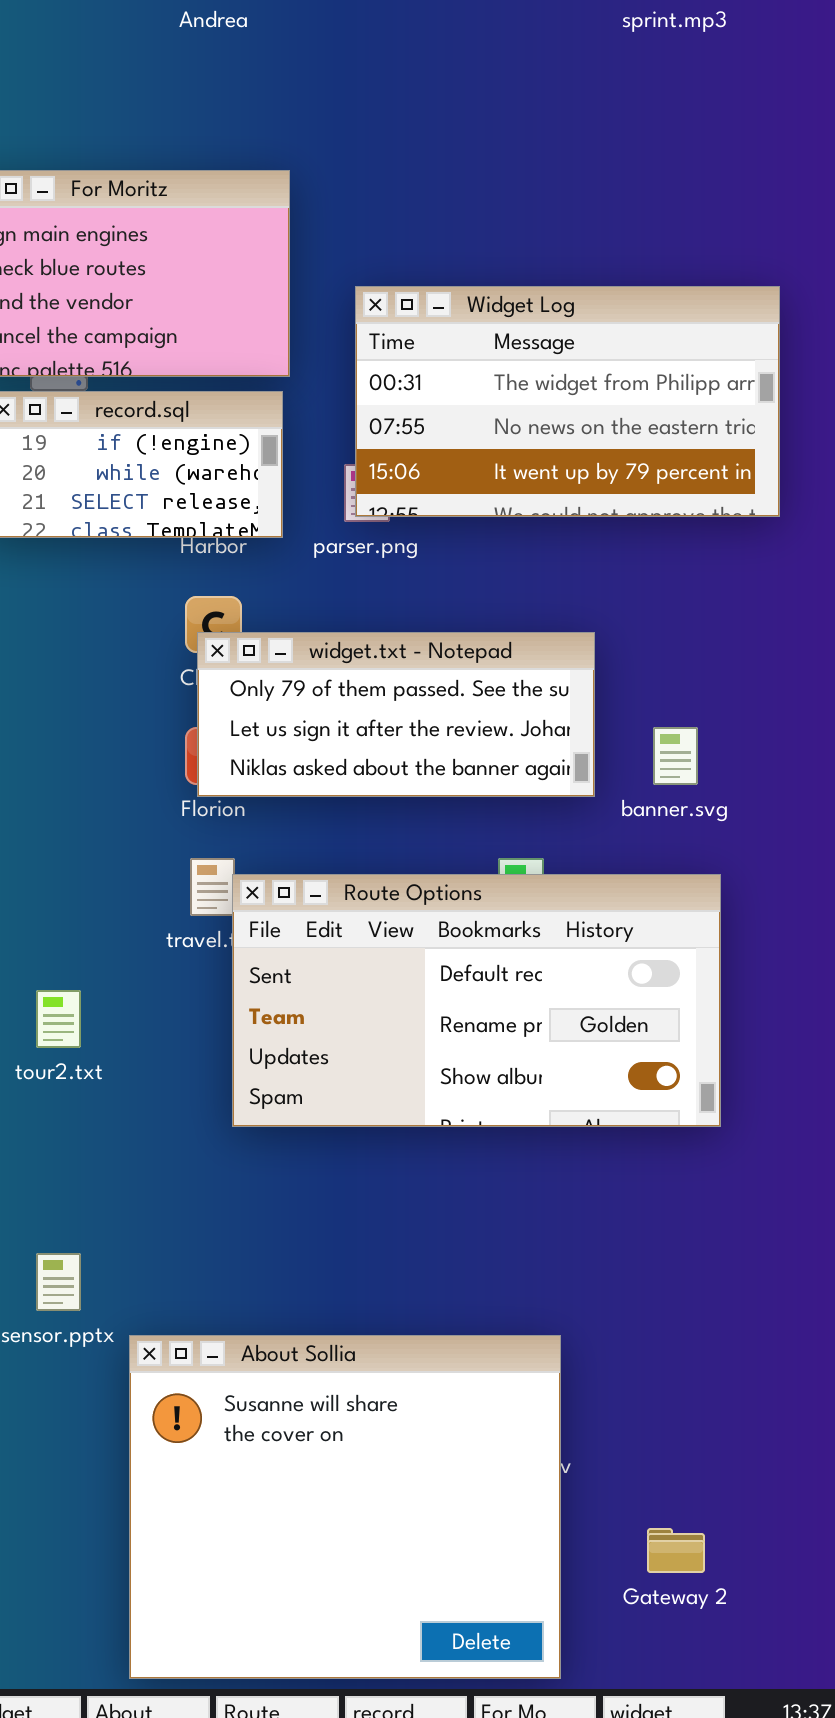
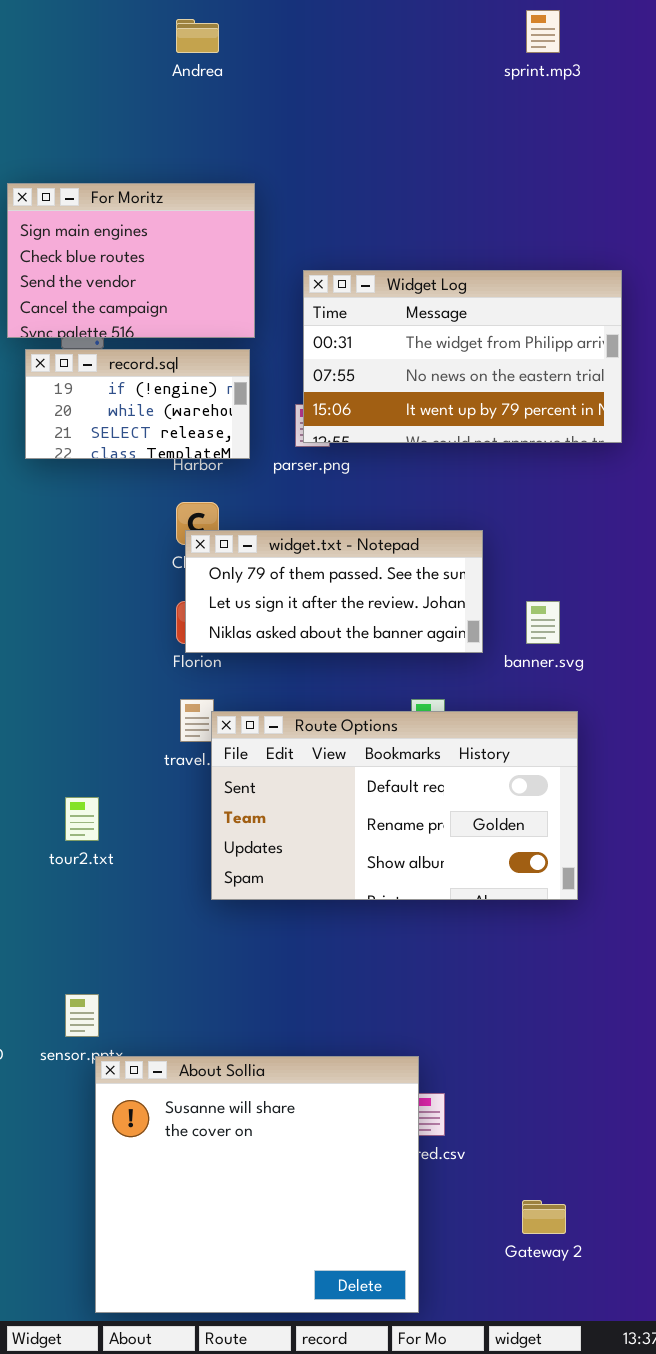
About Sollia: [129,1335,561,1679] -> [95,1056,419,1313], moved

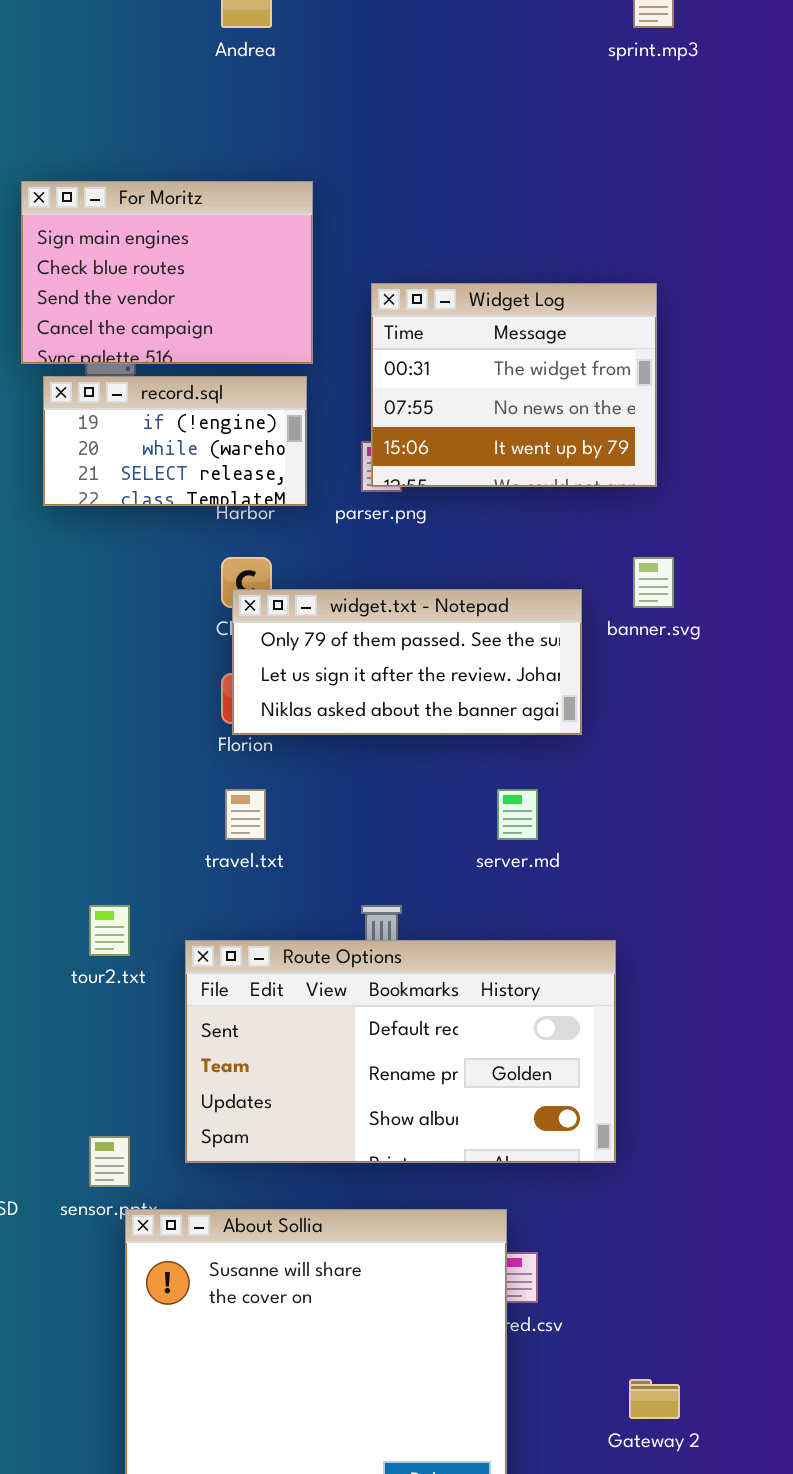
Widget Log: [303,270,622,443] -> [371,283,657,487], resized
banner.svg: [526,601,560,644] -> [633,557,674,608], moved
Route Options: [211,711,578,900] -> [185,940,616,1163], moved

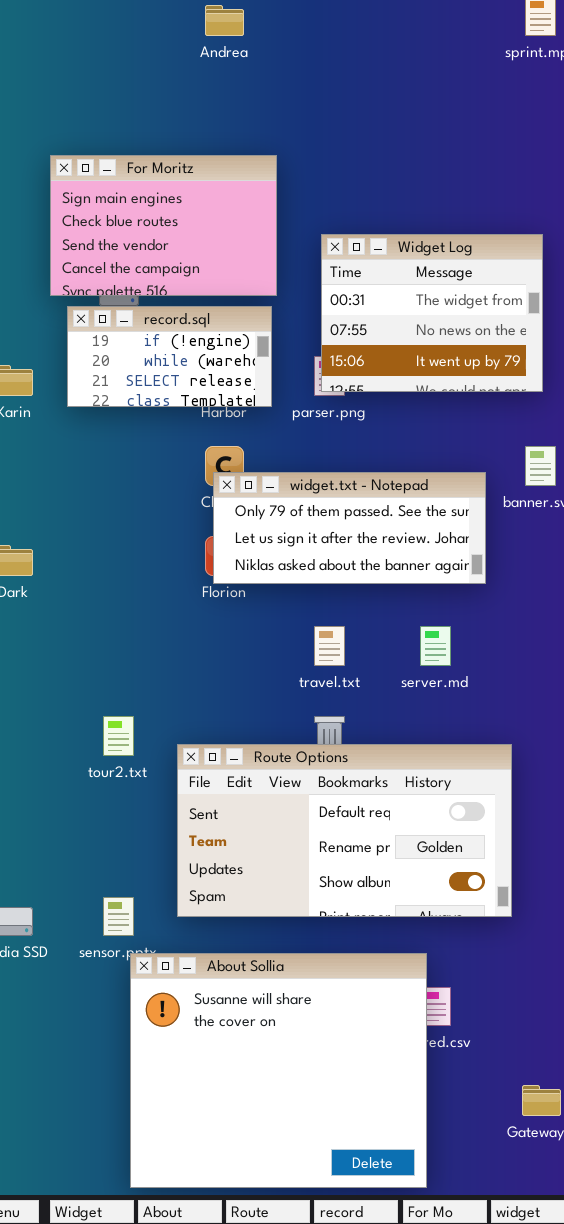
travel.txt: [225,789,266,840] -> [314,626,345,666], moved

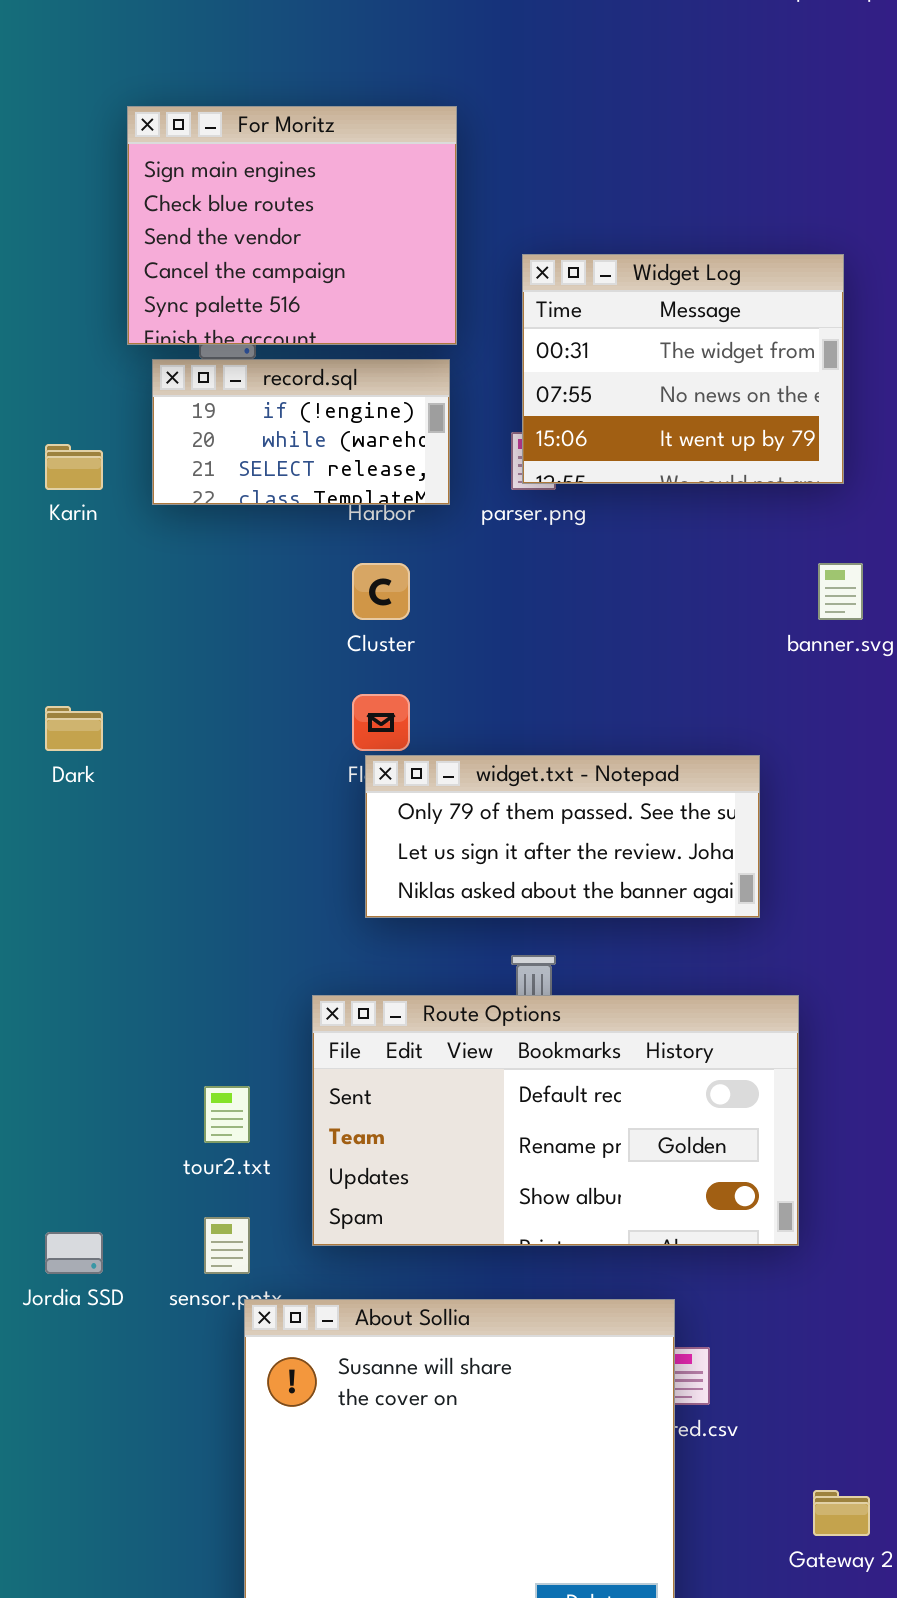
For Moritz: [50,155,277,296] -> [127,106,457,345], resized
widget.txt - Notepad: [213,472,486,584] -> [365,755,760,918], moved
tour2.txt: [103,716,134,756] -> [204,1086,250,1143], moved

